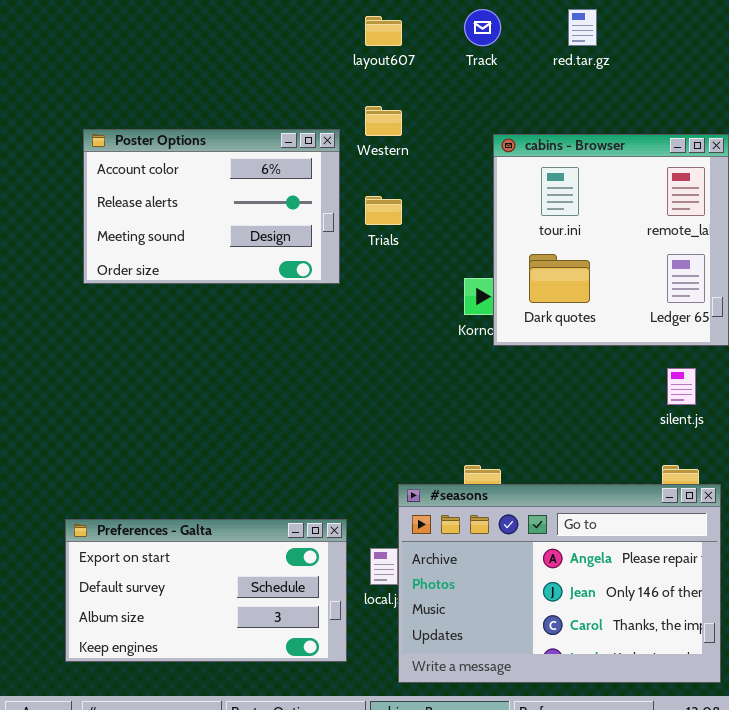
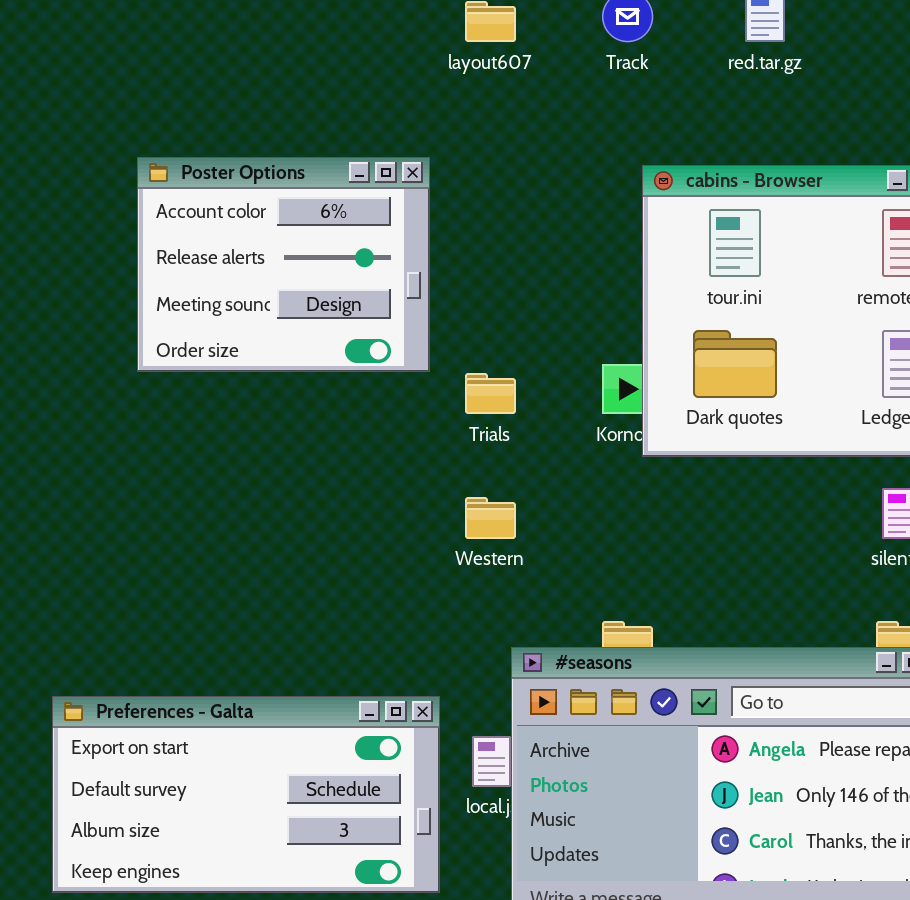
Western: [365,106,402,136] -> [465,497,516,539], moved
Poster Options: [83,129,340,284] -> [137,157,430,372], resized
Trials: [365,196,402,225] -> [465,373,516,414], moved

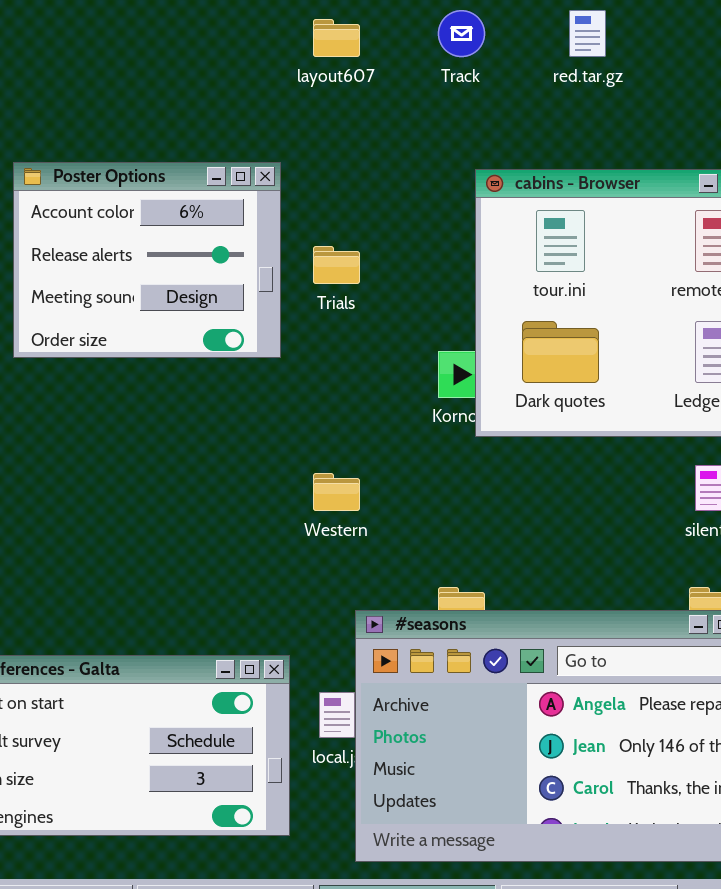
Trials: [465,373,516,414] -> [313,246,360,284], moved

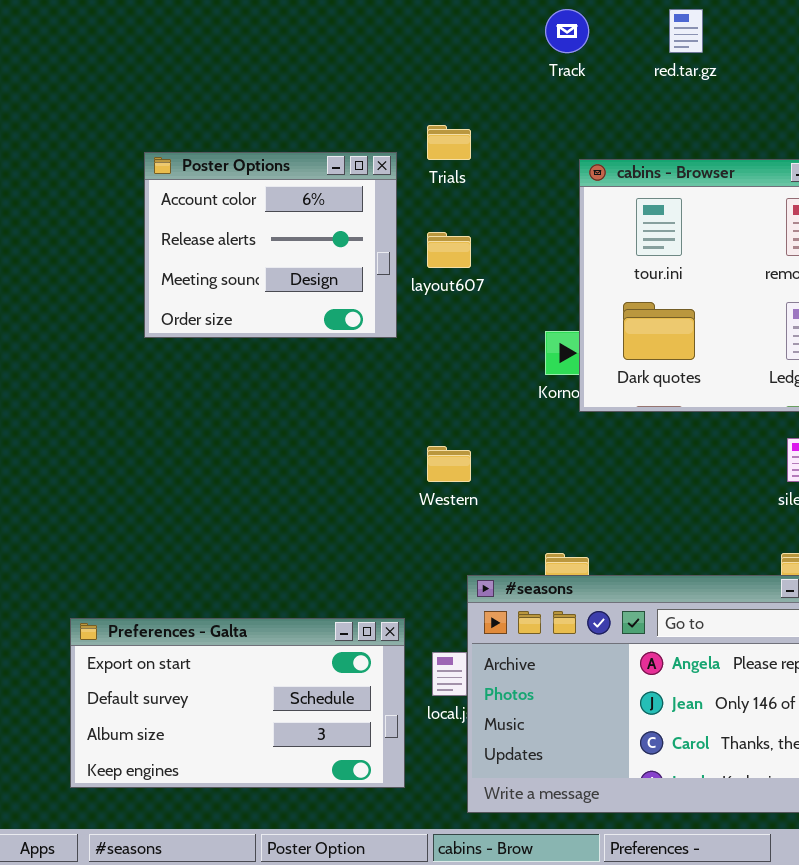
layout607: [313,19,360,57] -> [427,232,471,268], moved
Trials: [313,246,360,284] -> [427,125,471,160], moved

